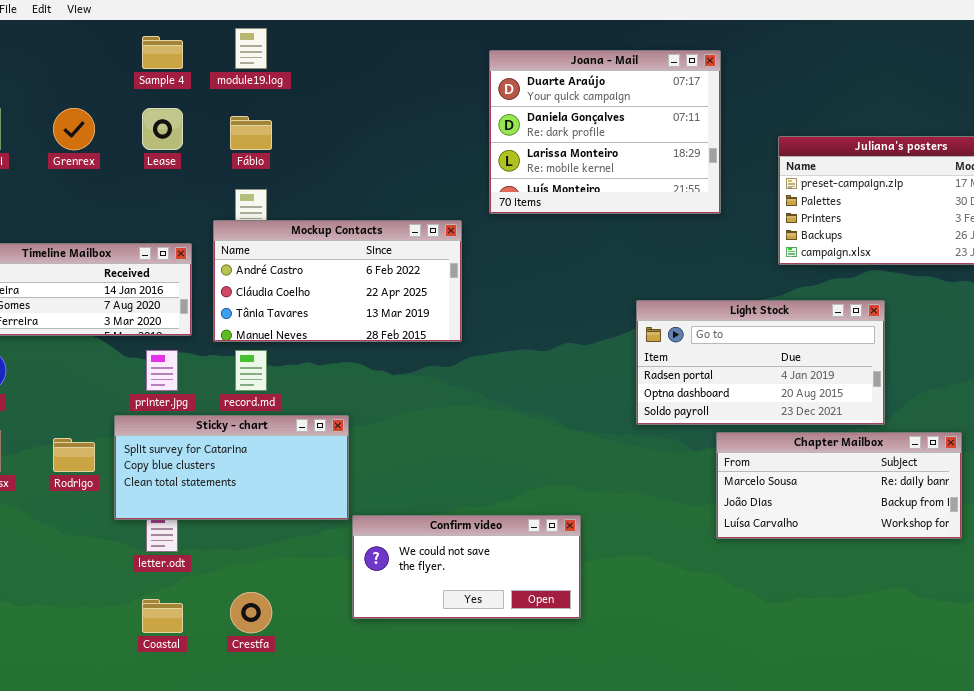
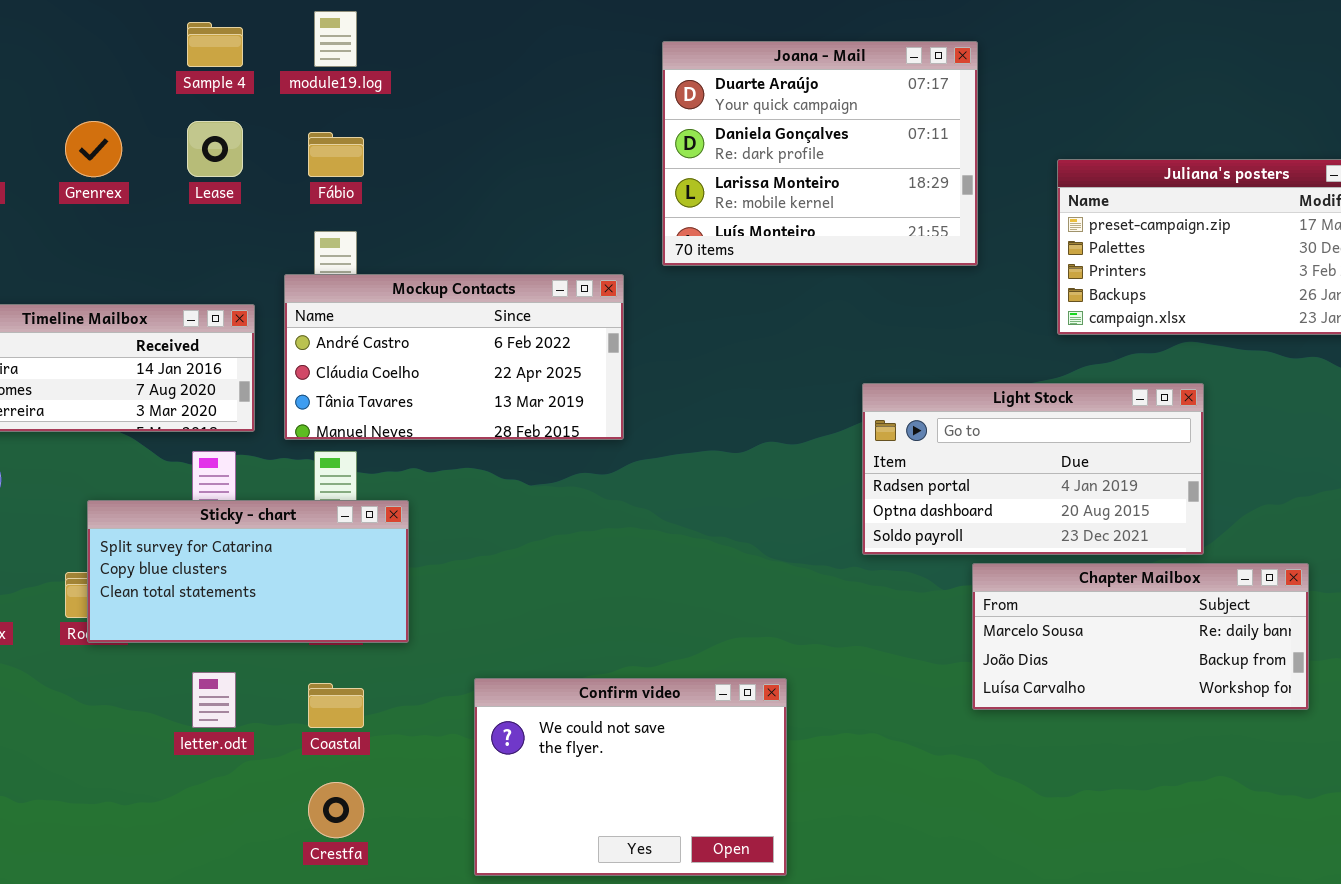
Sticky - chart: [114,415,349,520] -> [87,500,409,643], moved
Confirm video: [352,515,581,619] -> [474,678,787,876], resized
Coastal: [142,599,183,633] -> [308,683,364,728], moved

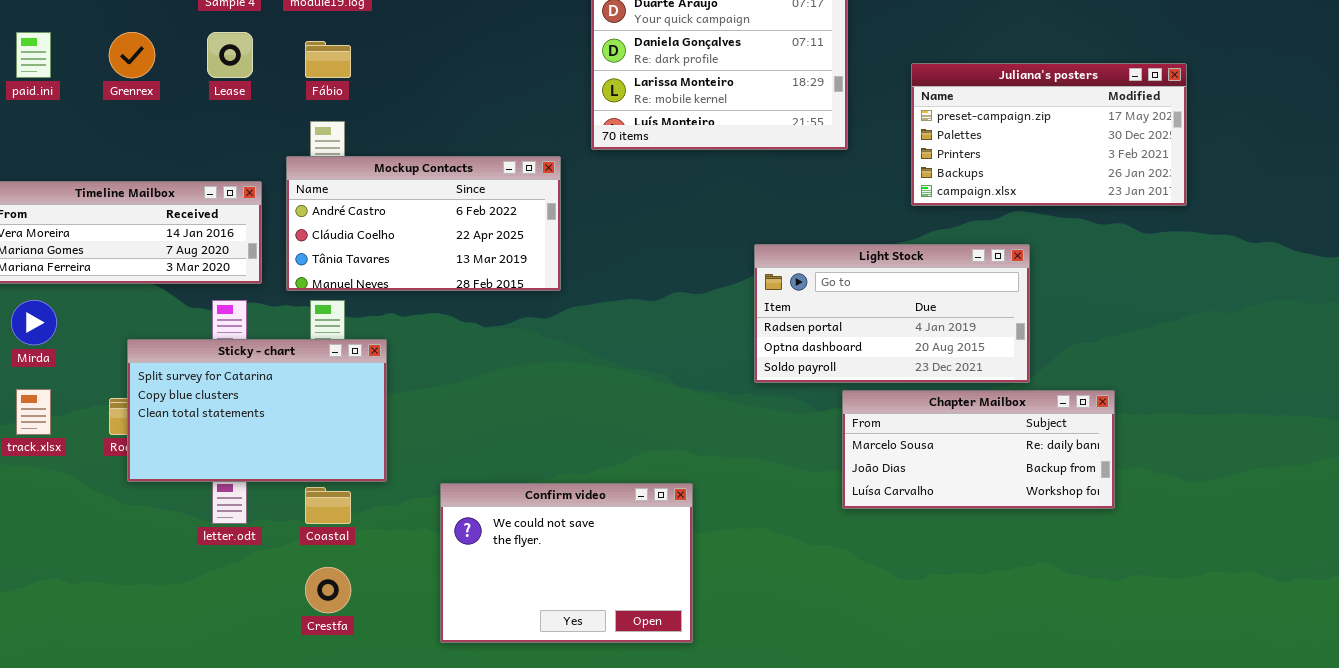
Sticky - chart: [87,500,409,643] -> [127,339,387,482], resized

